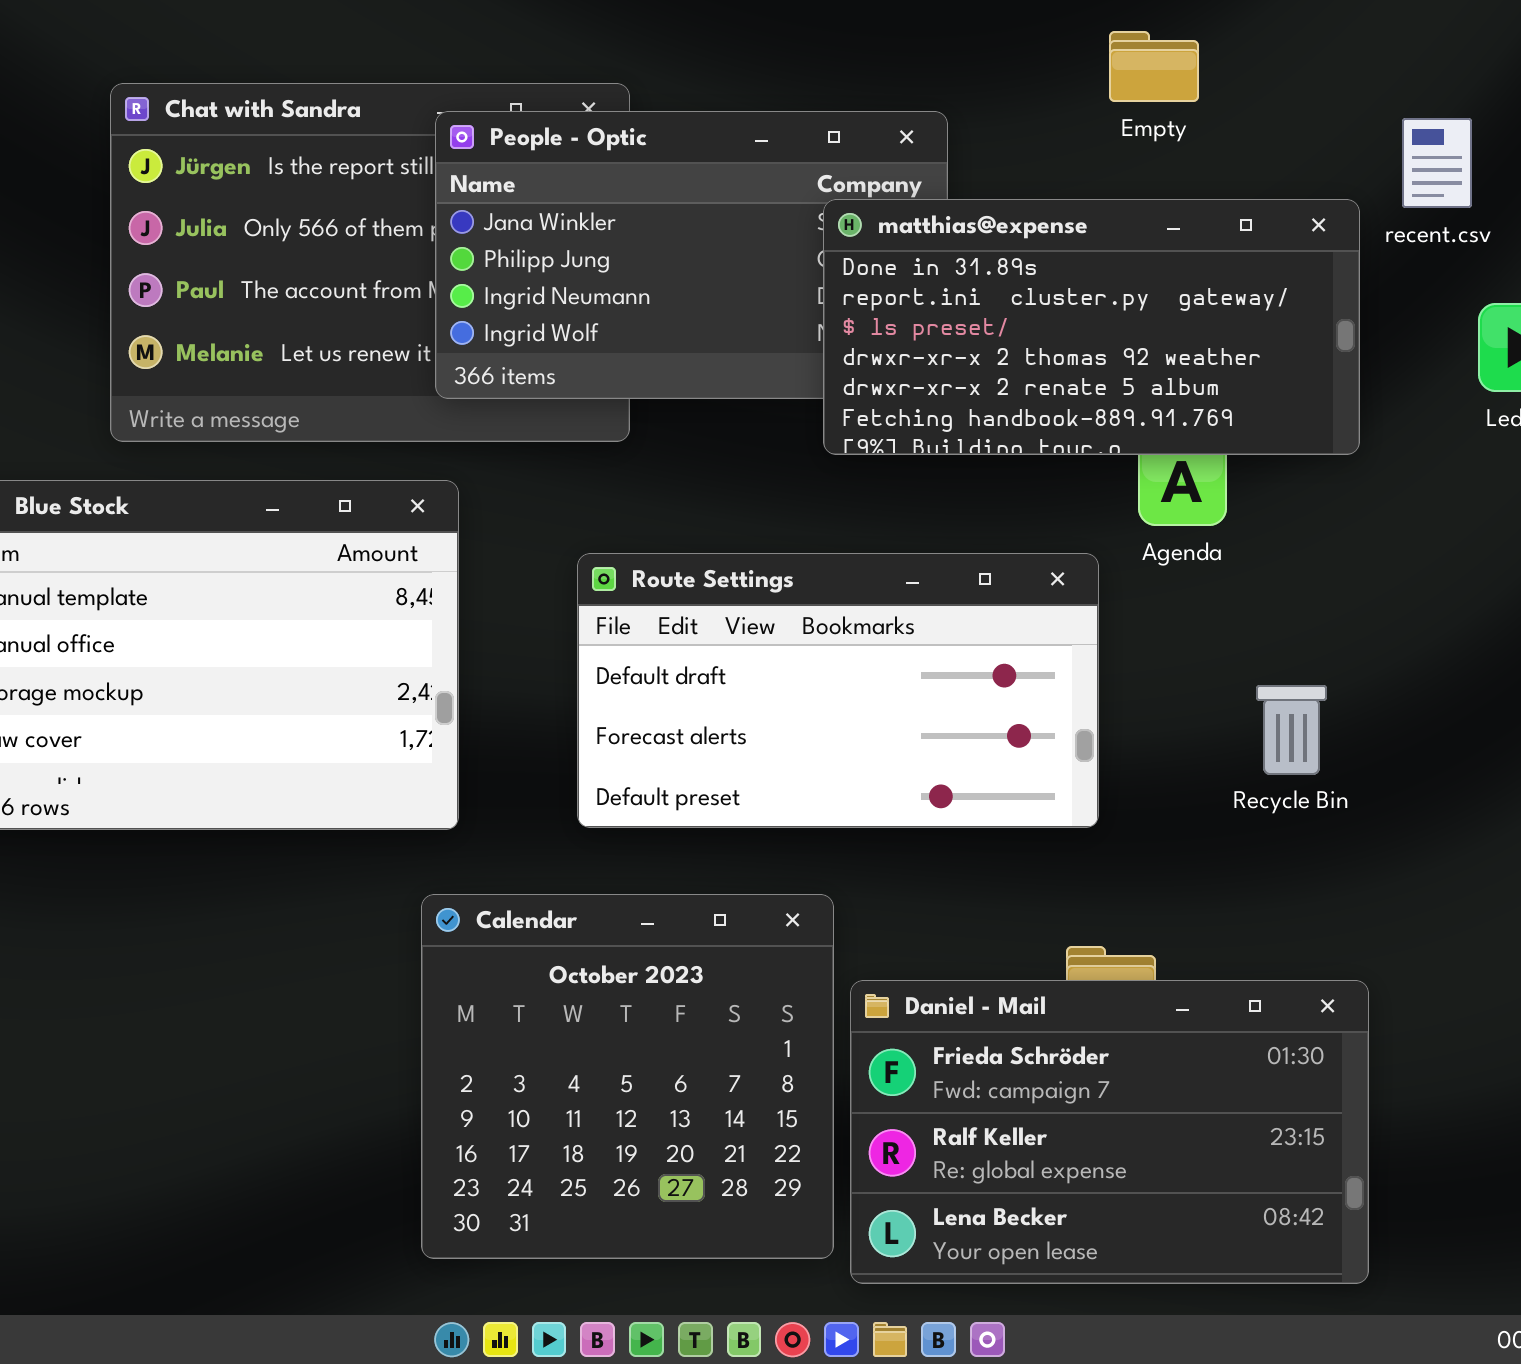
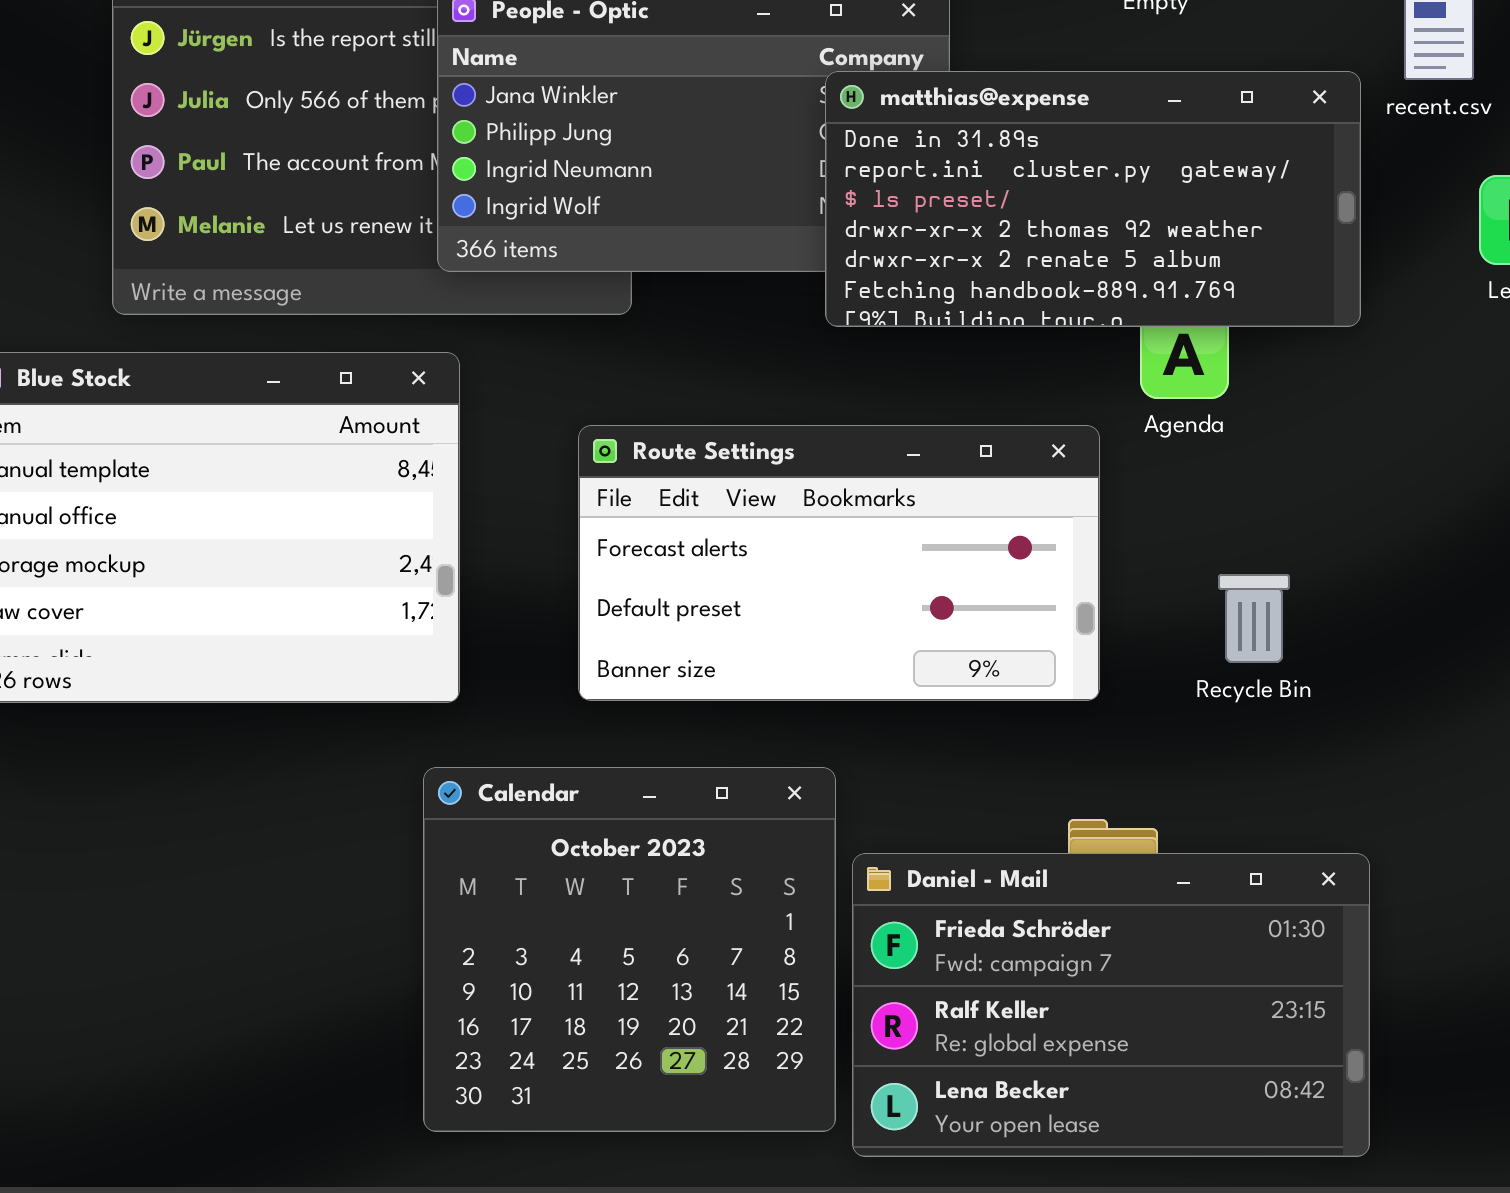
Route Settings: [577,553,1099,828] -> [578,425,1100,701], scrolled down 1 row
Recycle Bin: [1256,685,1327,775] -> [1218,574,1290,663], moved

